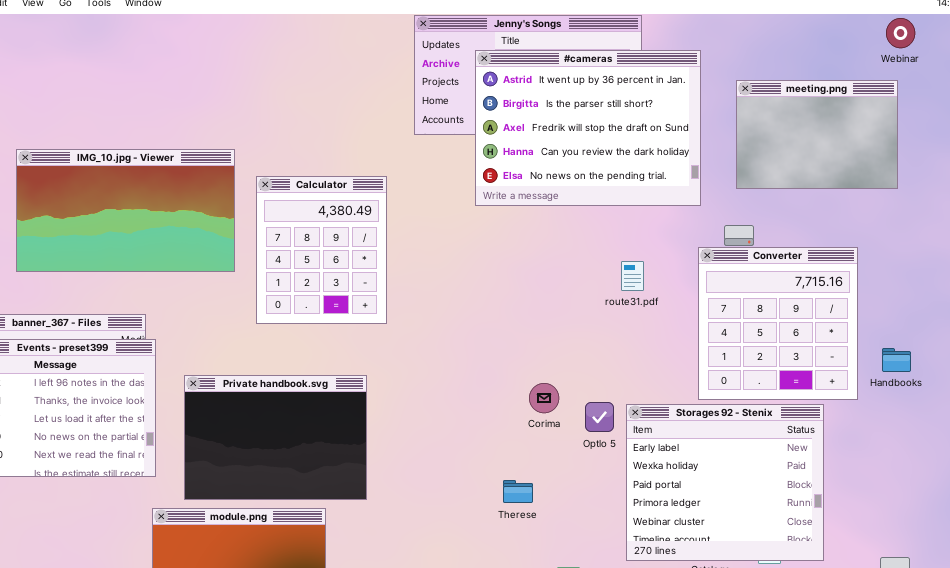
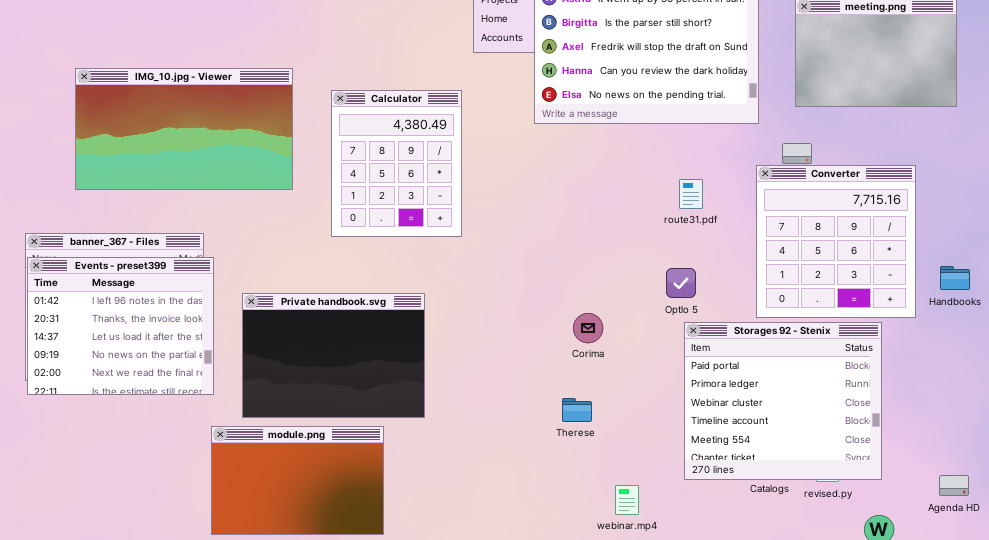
Calculator: [256,176,387,324] -> [331,90,462,237], moved
Corima: [529,383,559,413] -> [573,313,603,343], moved
Optlo 5: [585,402,614,432] -> [666,268,696,298], moved
Storages 92 - Stenix: [626,404,824,561] -> [684,322,882,480], scrolled down 2 rows

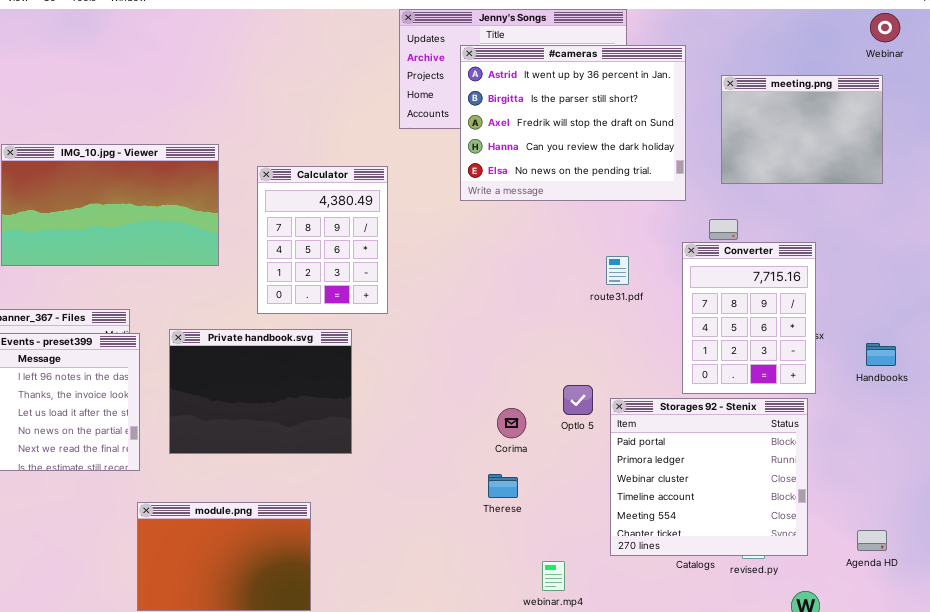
Converter: [756,165,916,318] -> [682,242,816,394], resized
Optlo 5: [666,268,696,298] -> [563,385,593,415], moved
Private handbook.svg: [242,293,425,418] -> [169,329,352,454], moved
Corima: [573,313,603,343] -> [497,408,526,438], moved
Agenda HD: [939,475,969,496] -> [857,530,887,551], moved

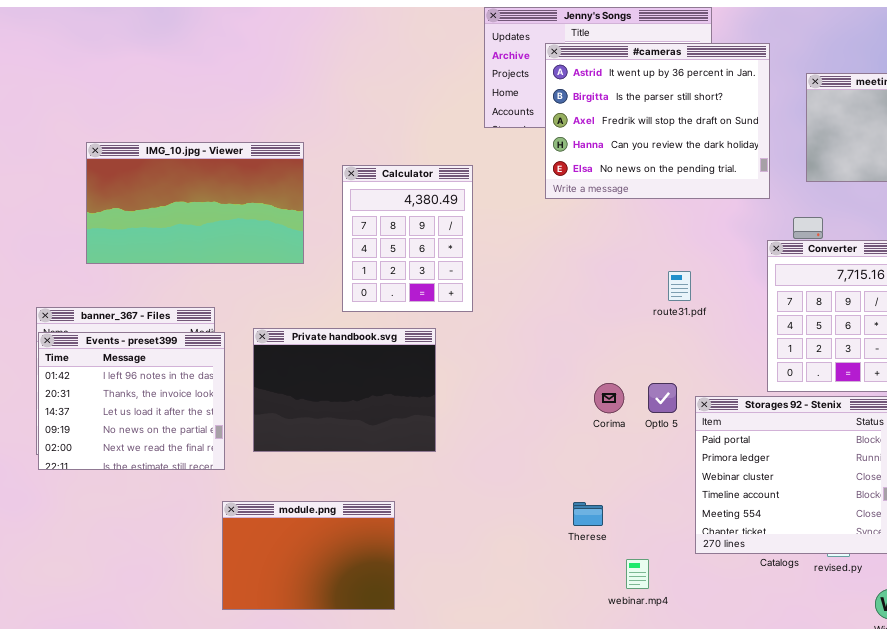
route31.pdf: [606,256,629,285] -> [668,271,691,301], moved
Corima: [497,408,526,438] -> [594,383,624,413], moved
Therese: [488,474,518,498] -> [573,502,603,526], moved

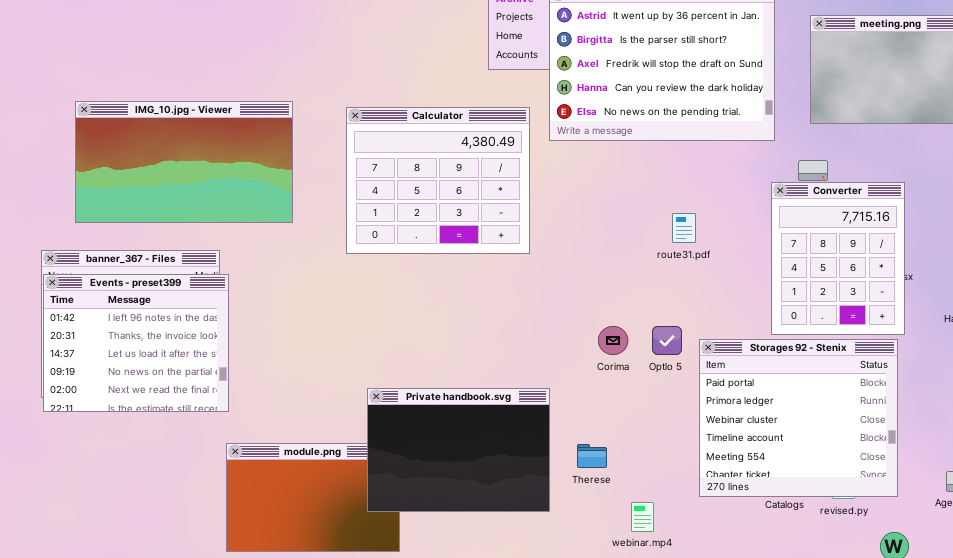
IMG_10.jpg - Viewer: [86,142,304,264] -> [75,101,293,223], moved
Calculator: [342,165,473,312] -> [346,107,530,254], resized
Private handbook.svg: [253,328,436,452] -> [367,388,550,512], moved

